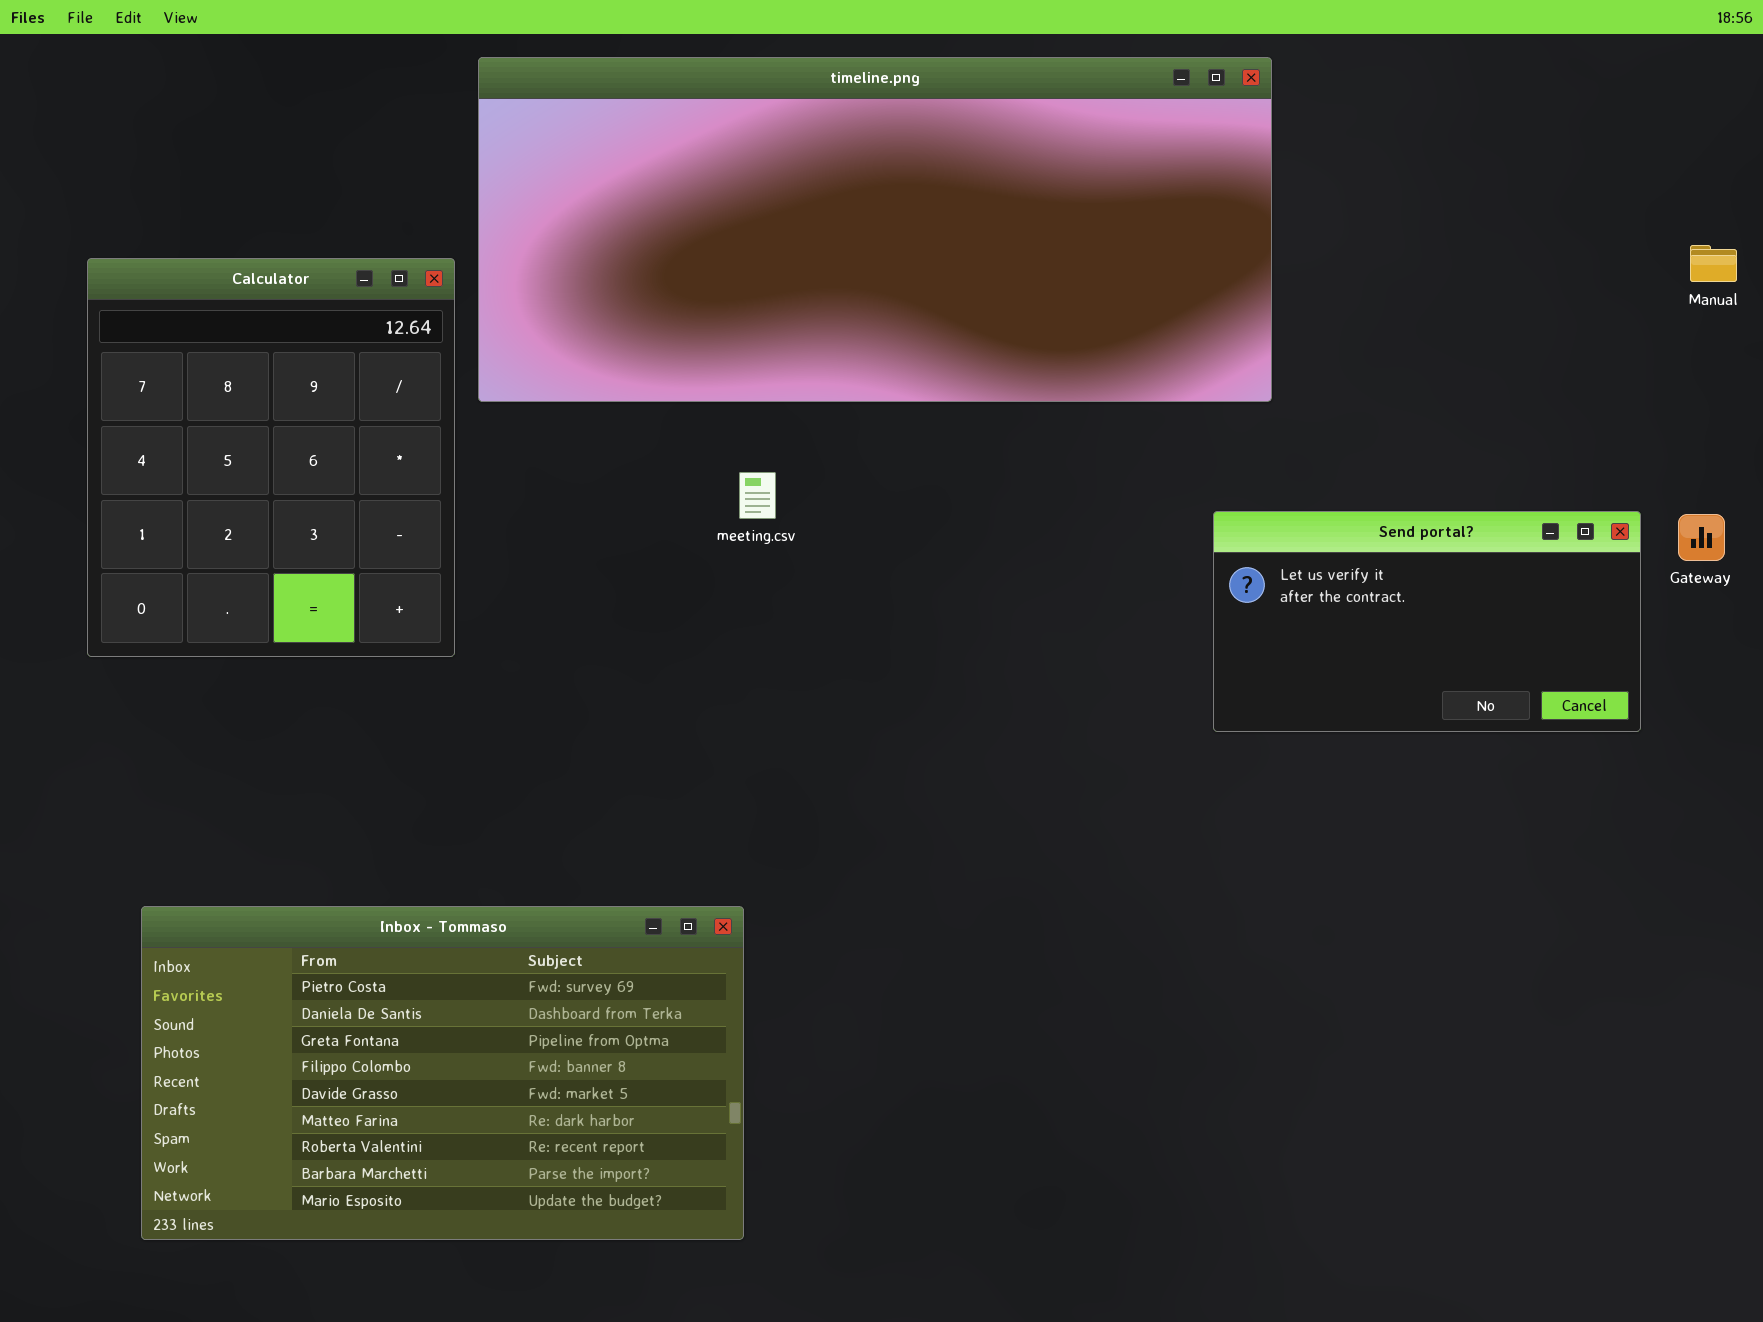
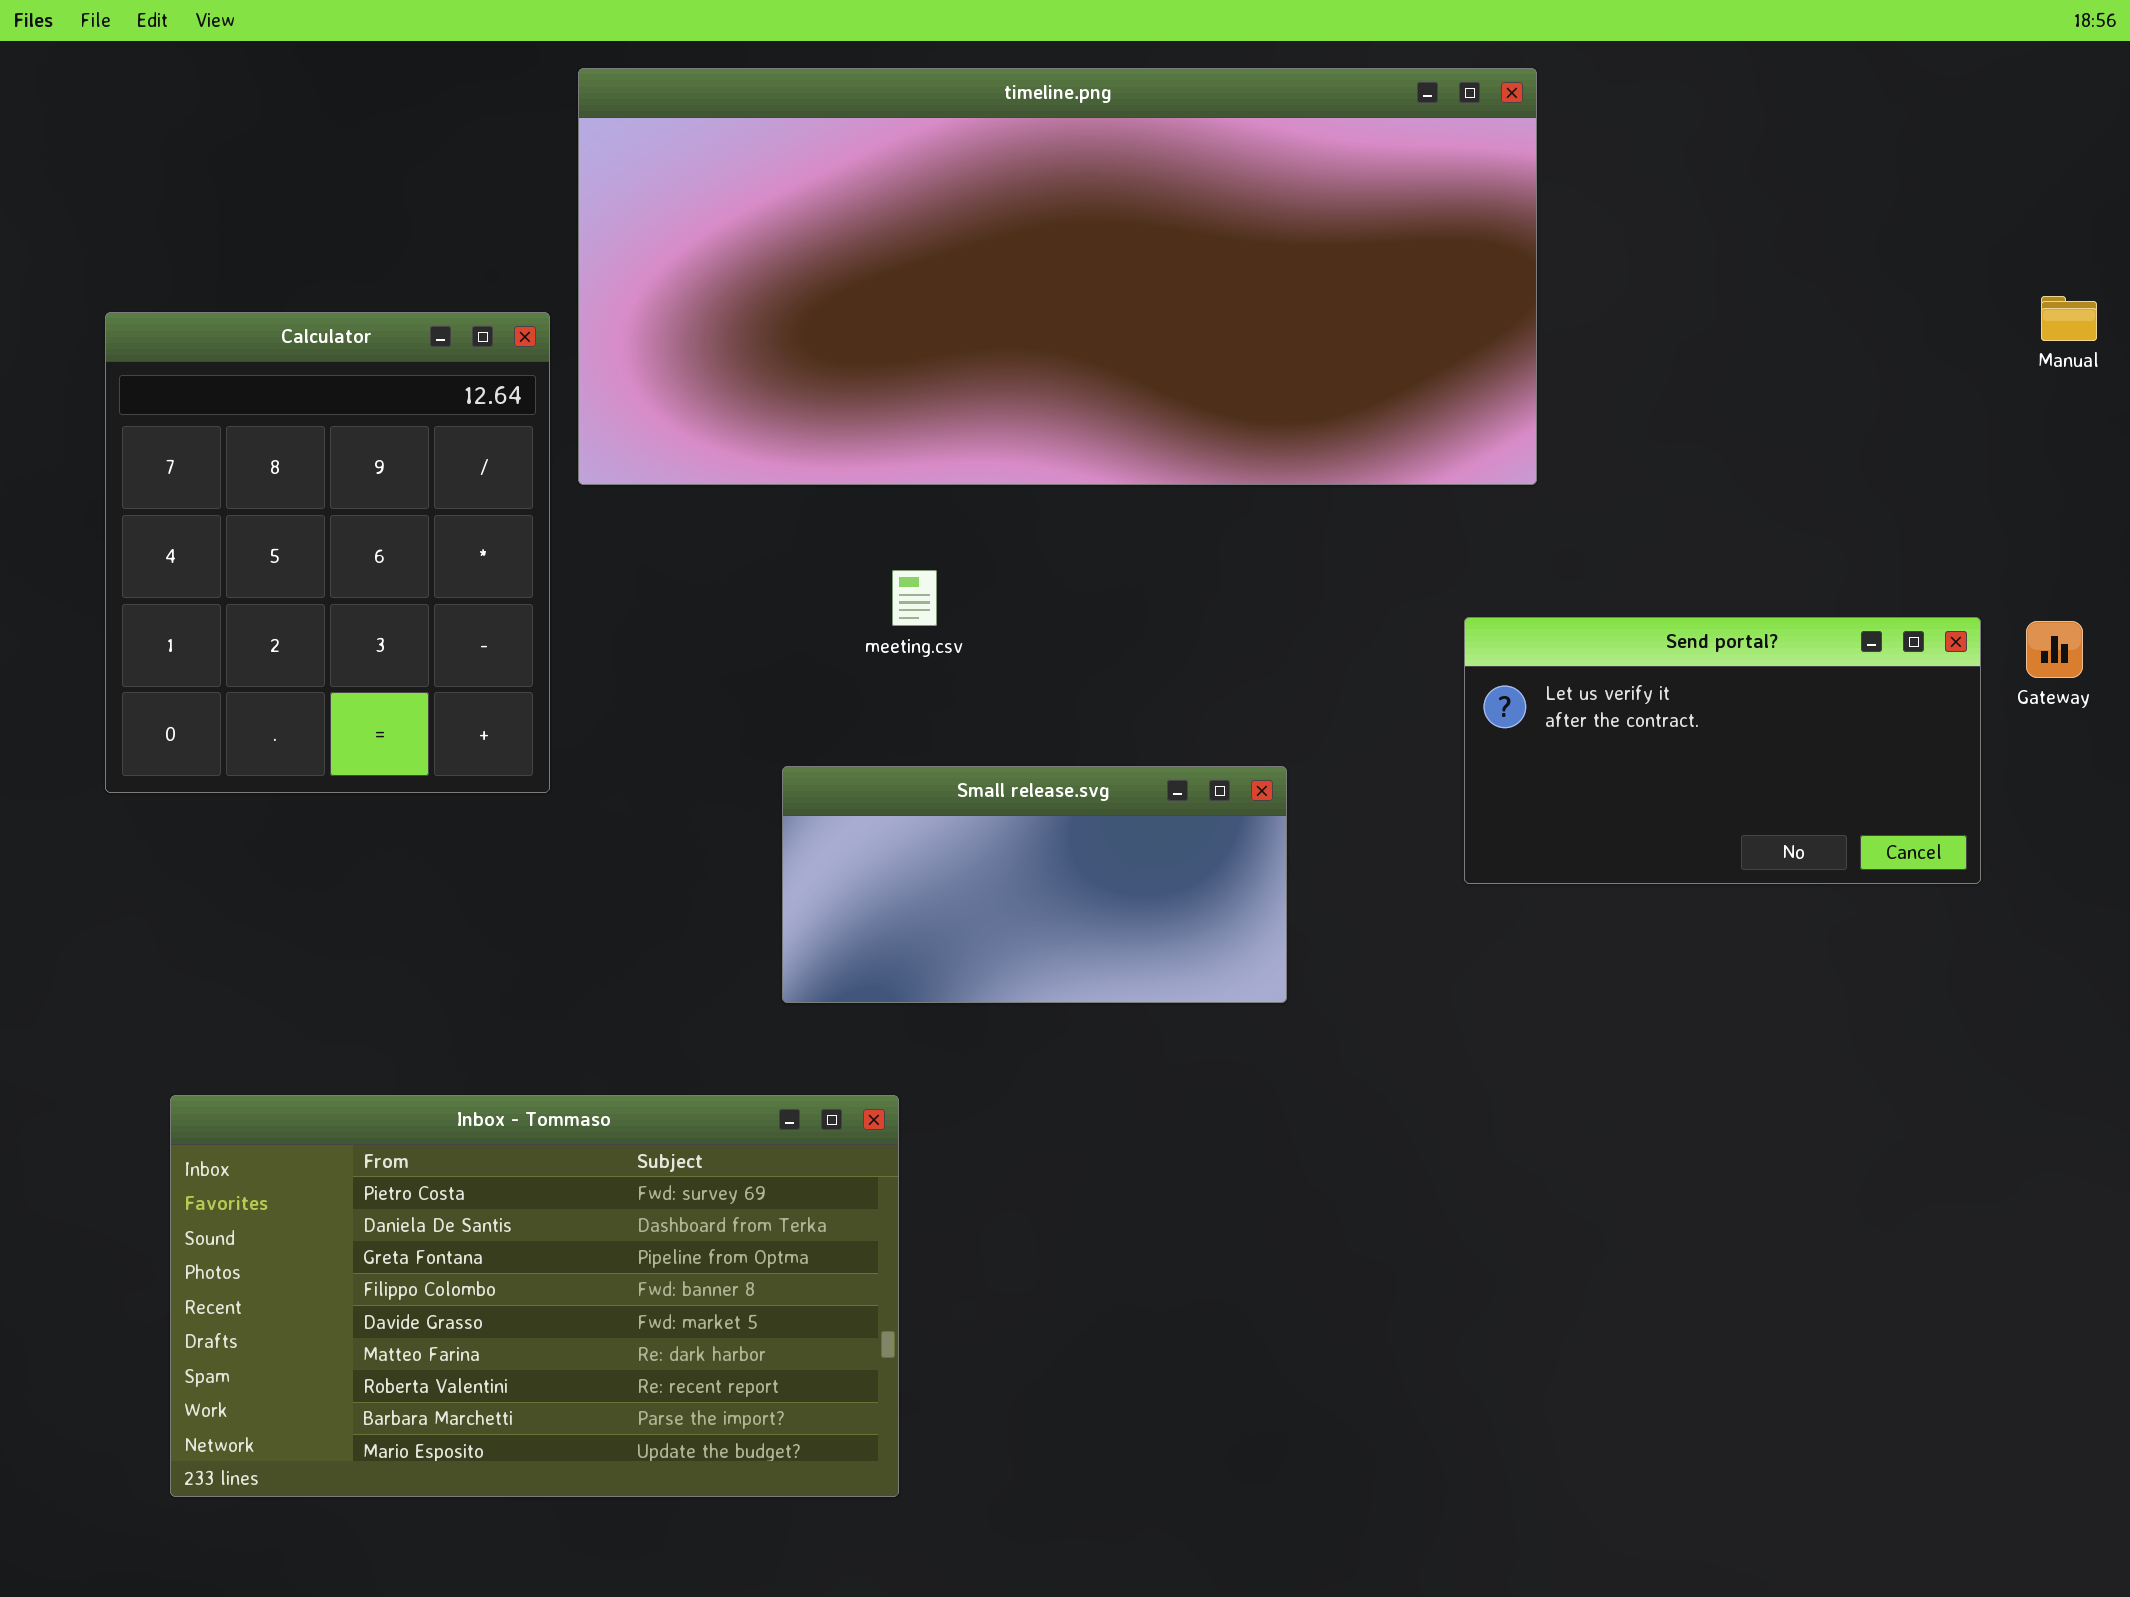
Small release.svg: none -> [782,766,1287,1003], opened

